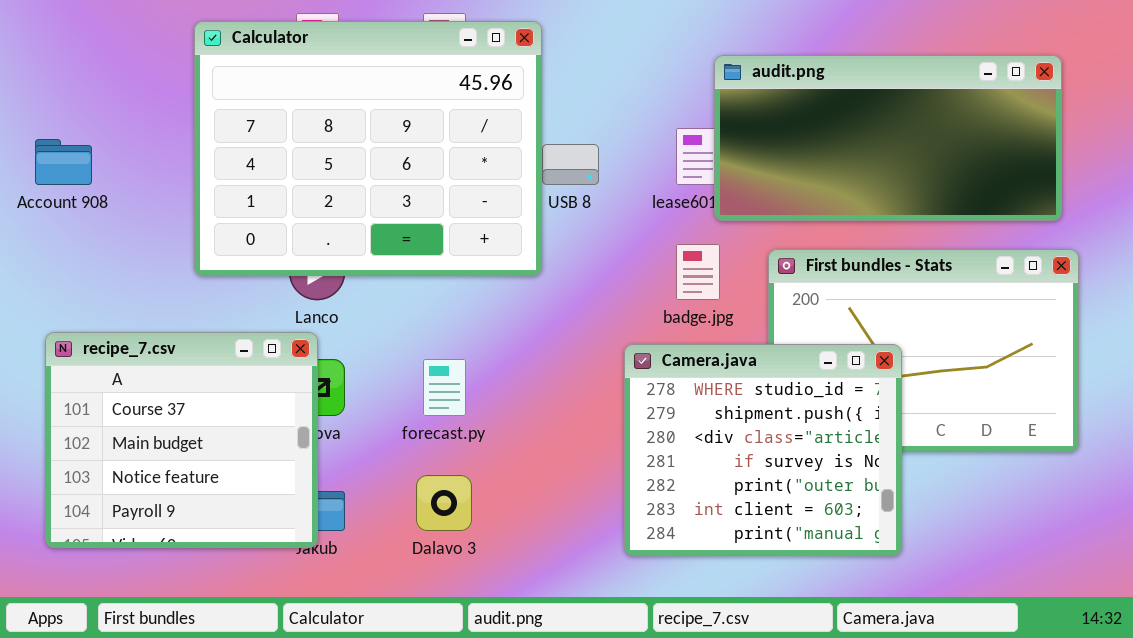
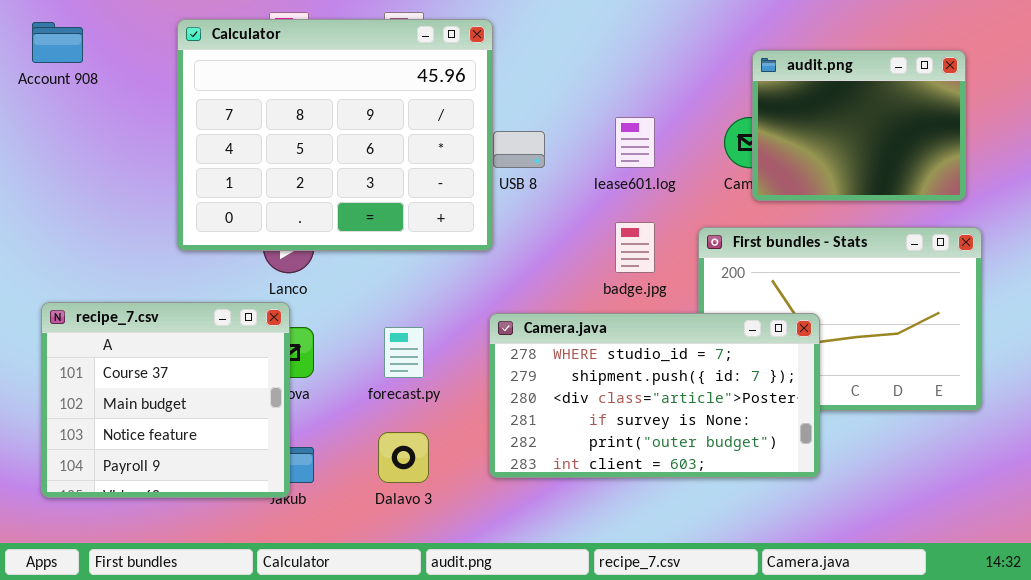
audit.png: [714,55,1062,221] -> [752,50,966,201], resized
Account 908: [35,139,92,185] -> [32,22,83,63], moved
Camera.java: [624,344,902,556] -> [489,313,820,478], resized

